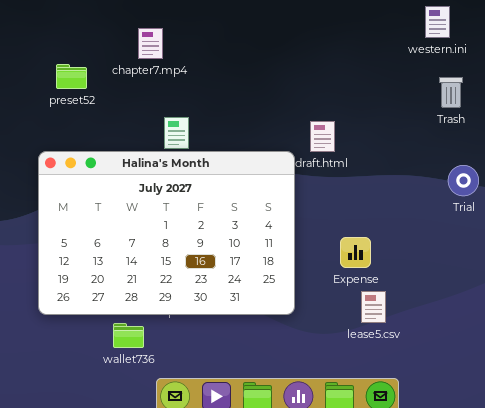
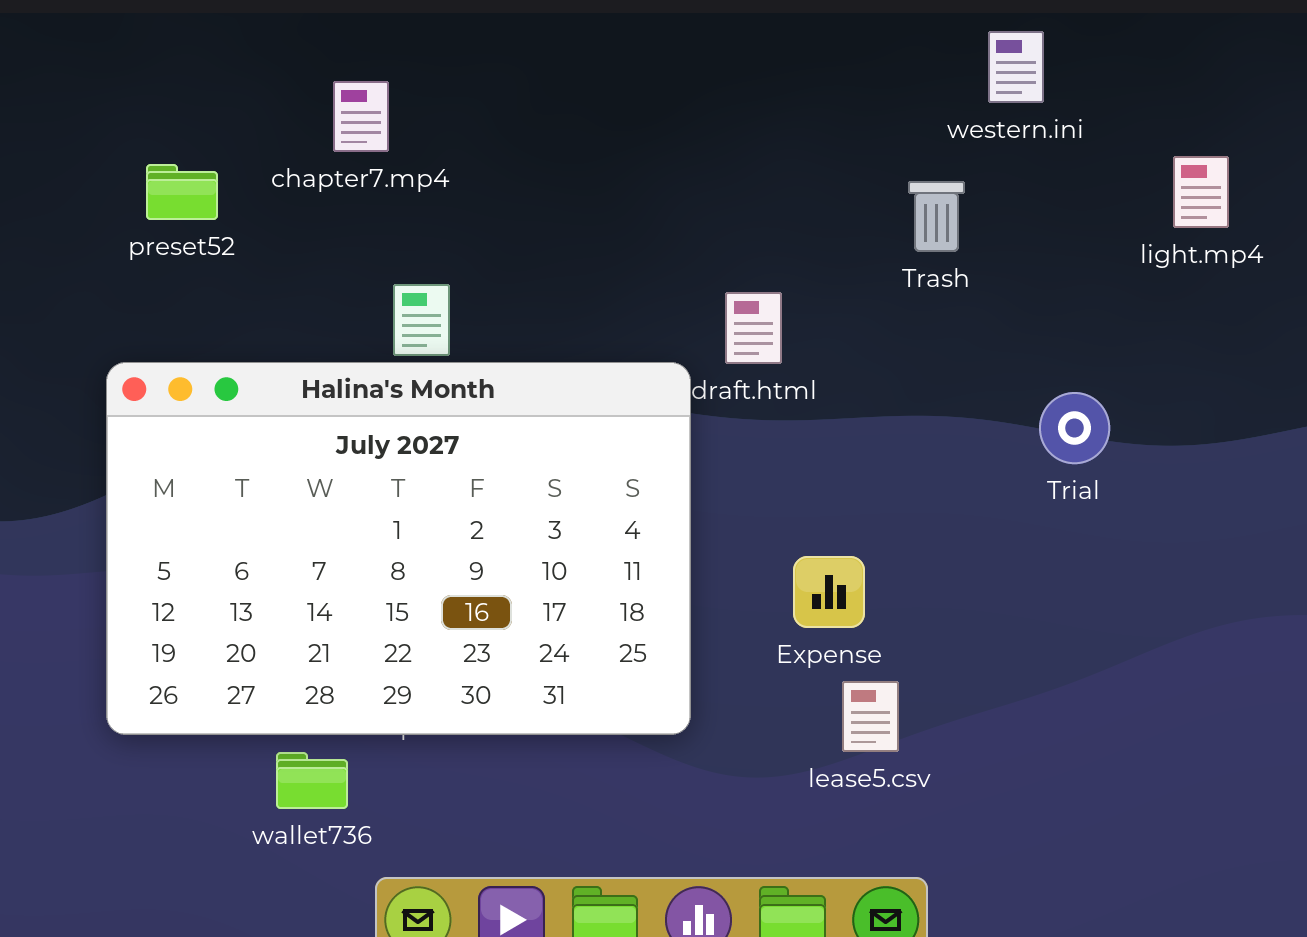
Trash: [439,77,463,108] -> [908,181,965,252], moved

